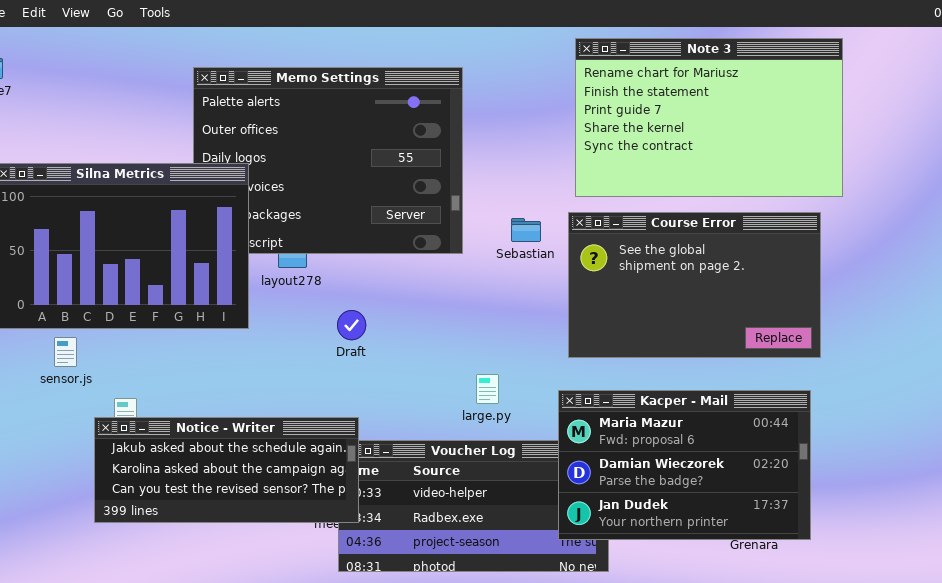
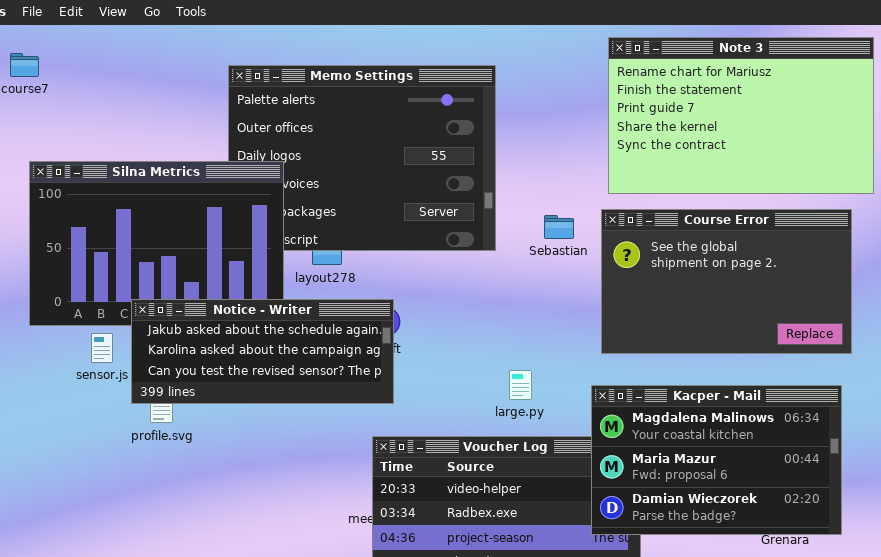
Kacper - Mail: [558,390,811,540] -> [591,385,842,535], scrolled up 1 row
Notice - Writer: [94,417,359,523] -> [131,299,394,404], moved

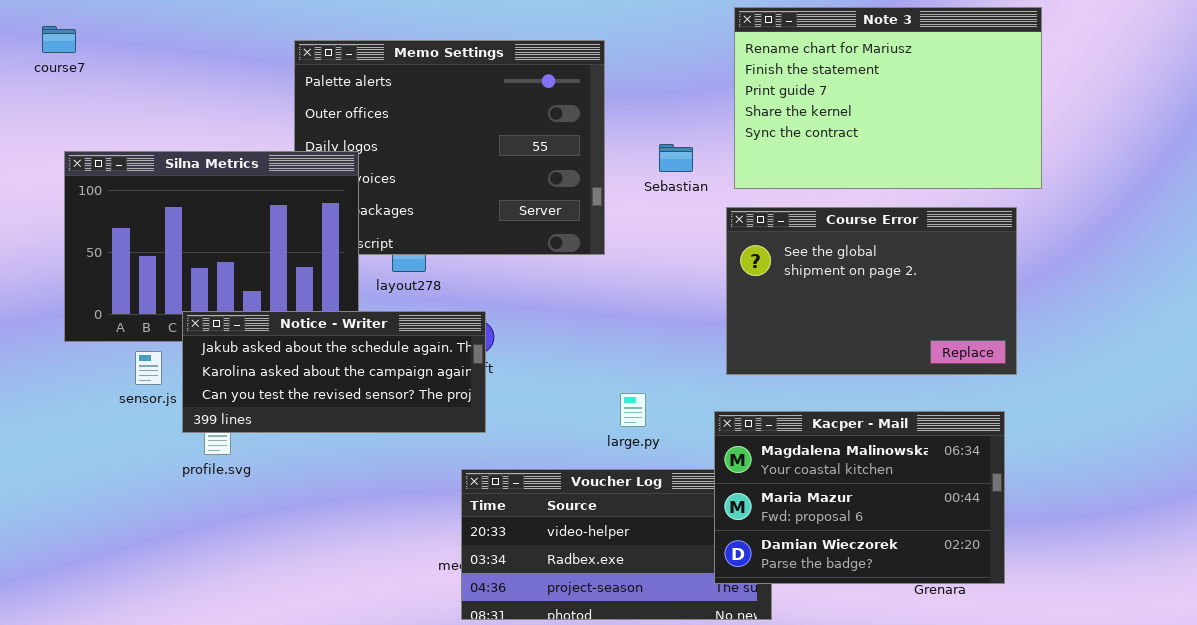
Sebastian: [544,215,574,239] -> [659,144,693,172], moved

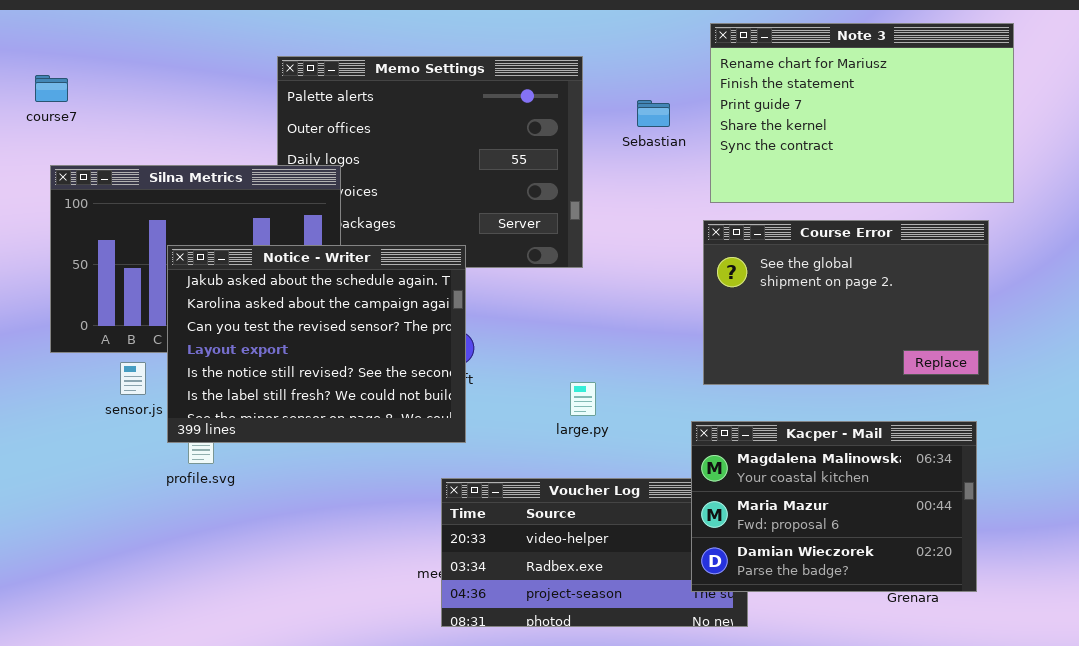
course7: [42,26,76,53] -> [35,75,68,102], moved
Sebastian: [659,144,693,172] -> [637,100,670,127], moved
Notice - Writer: [182,311,486,433] -> [167,245,466,443], resized
large.py: [620,393,646,427] -> [570,382,596,416], moved

